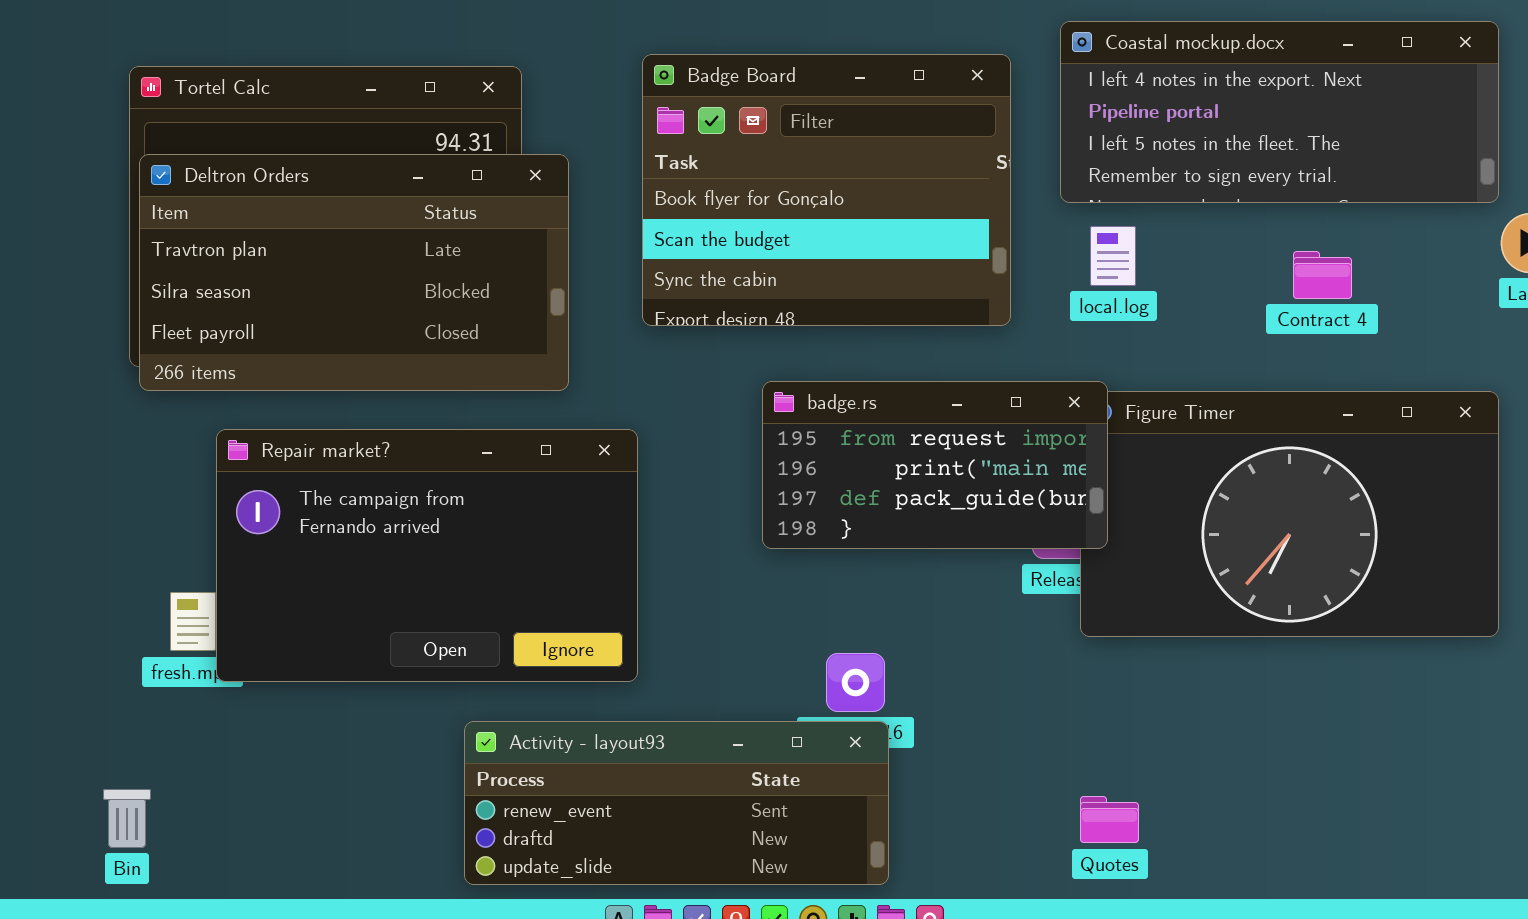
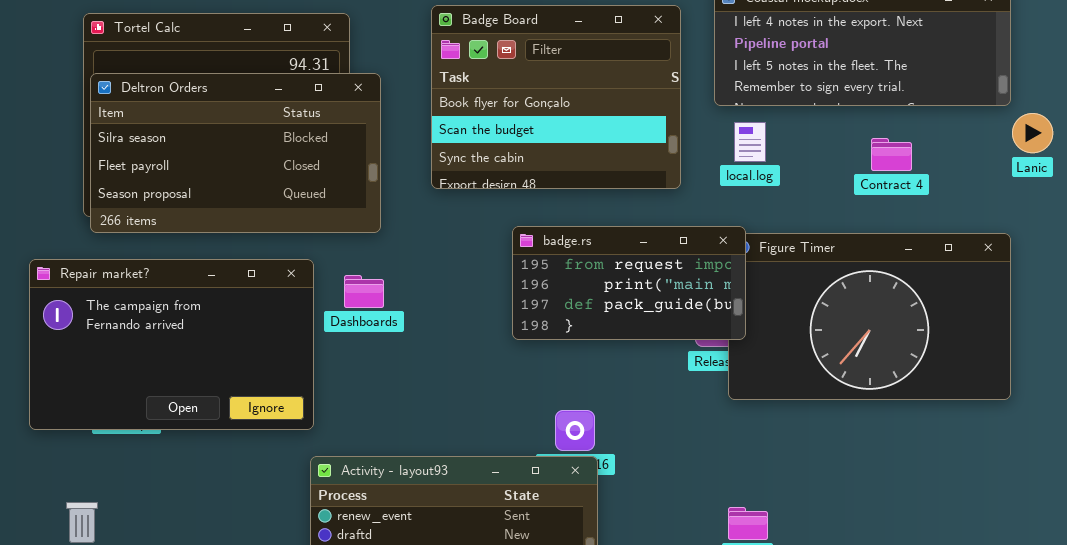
Deltron Orders: [139,154,569,391] -> [90,73,381,233], scrolled down 1 row
Repair market?: [216,429,638,682] -> [29,259,314,430], moved

